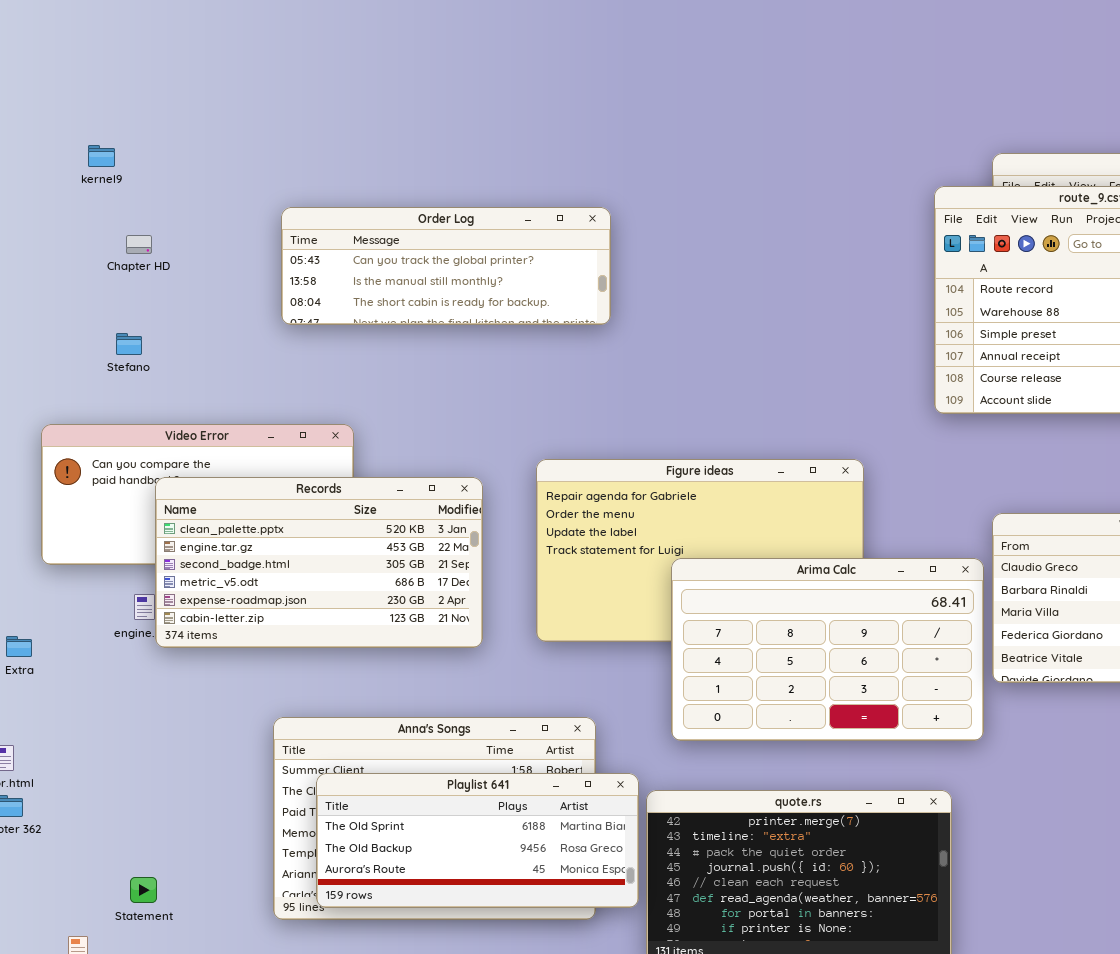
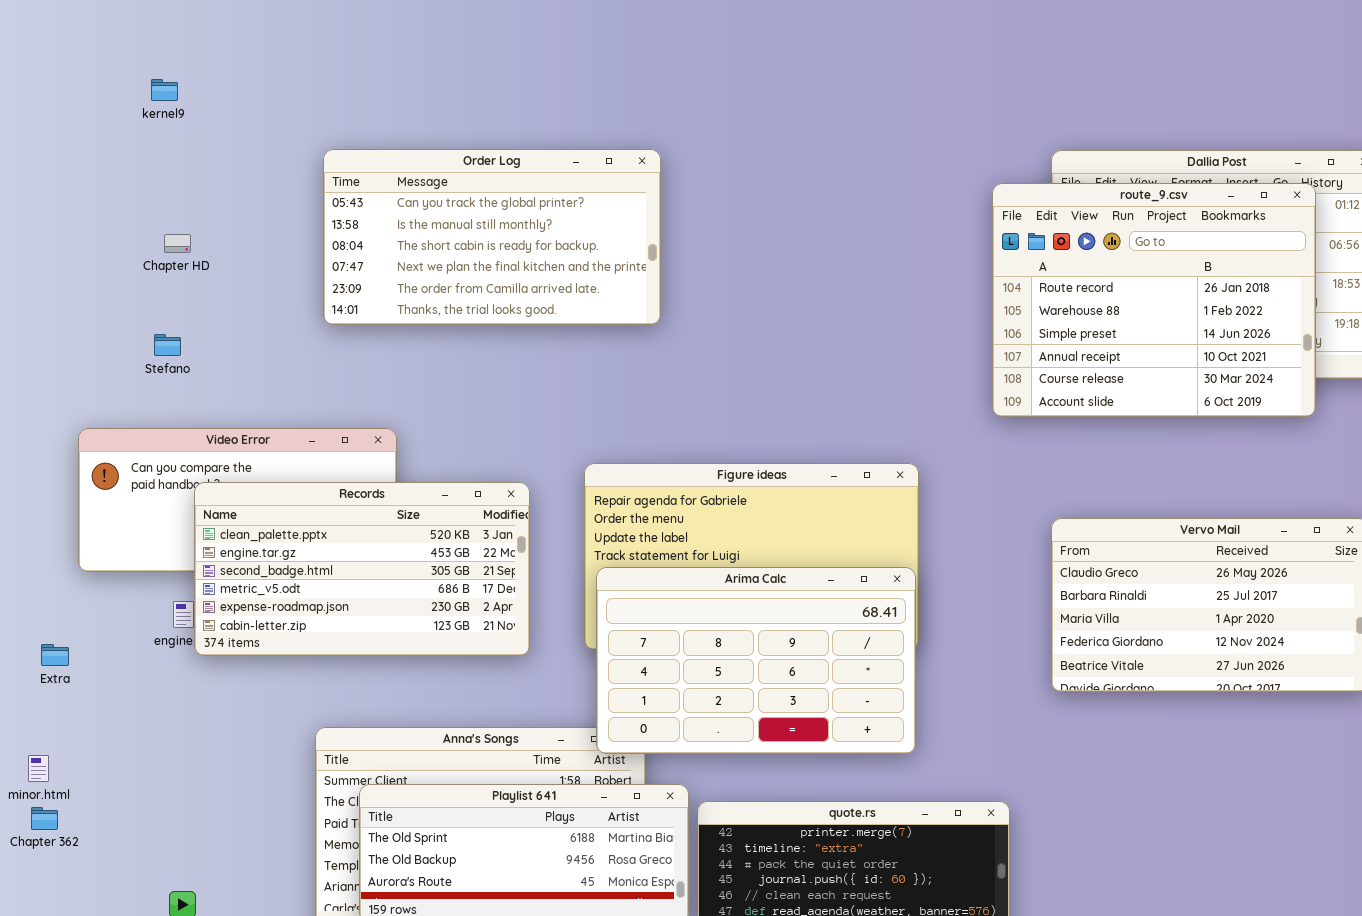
kernel9: [88,145,115,167] -> [151,79,178,101], moved
Order Log: [281,207,611,325] -> [323,149,661,325], resized
Arima Calc: [671,558,984,741] -> [596,567,916,754], moved

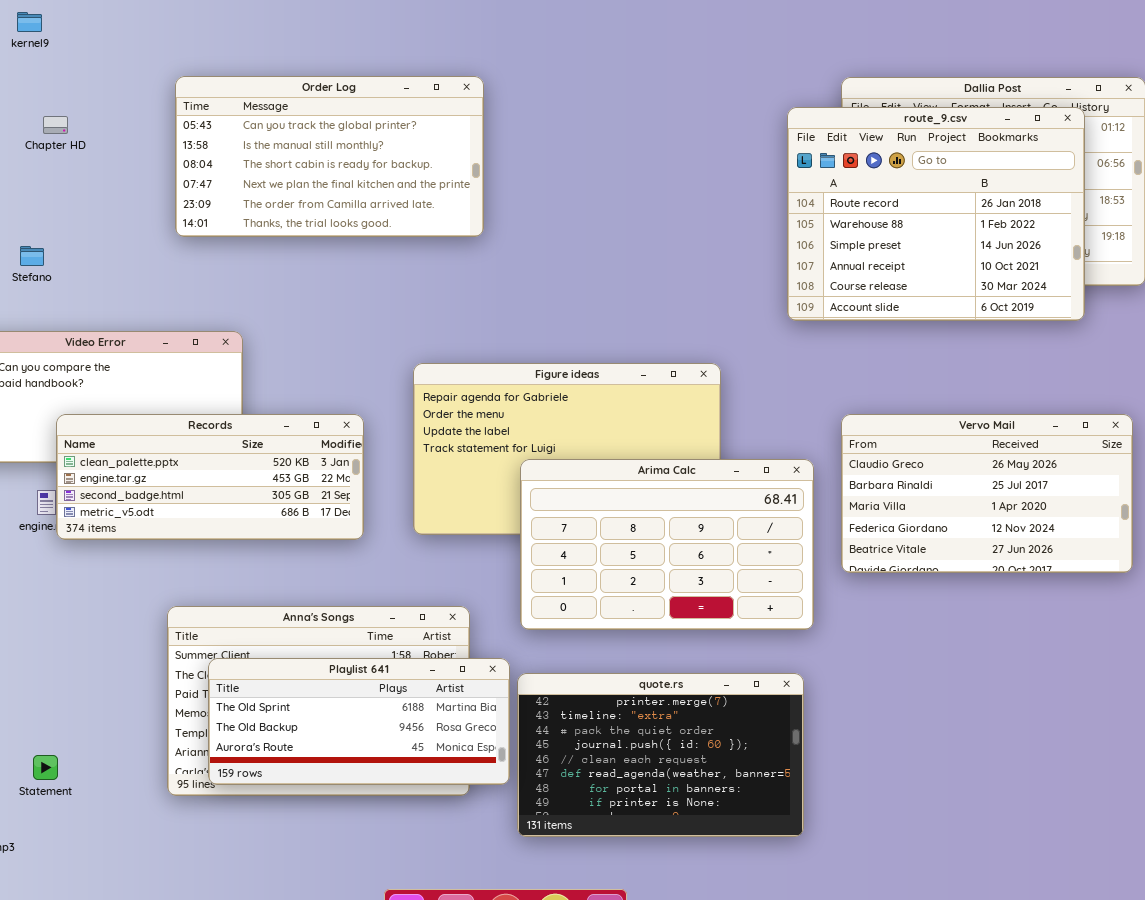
Chapter HD: [164,234,191,253] -> [43,116,68,134], moved
Records: [194,482,530,656] -> [56,414,364,540], resized
Arima Calc: [596,567,916,754] -> [520,459,814,630], moved

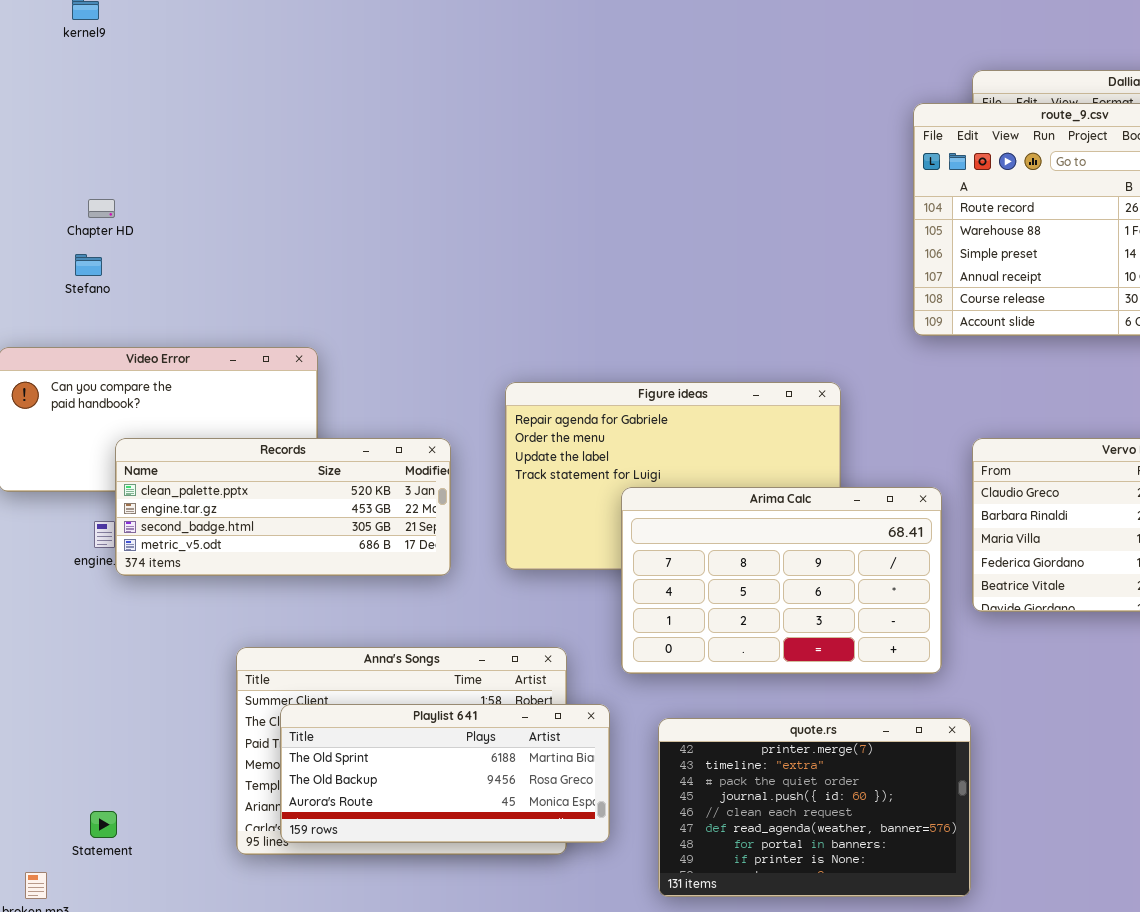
Order Log: [175,76,484,237] -> none, closed
Chapter HD: [43,116,68,134] -> [88,199,115,218], moved
quote.rs: [517,673,804,837] -> [658,718,971,897], moved

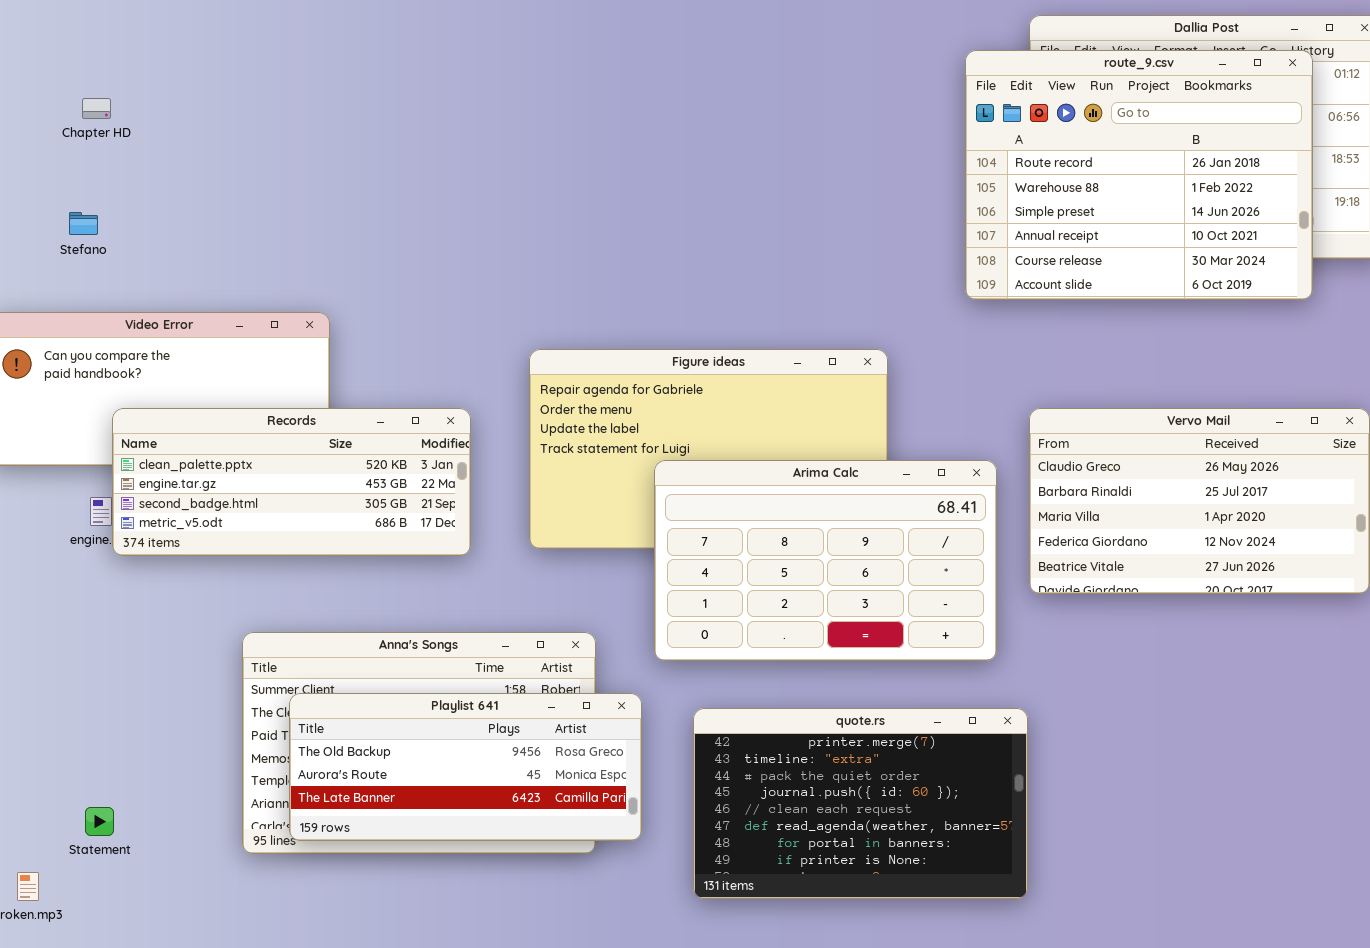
Chapter HD: [88,199,115,218] -> [82,98,111,119], moved
Playlist 641: [280,704,610,843] -> [289,693,642,841], scrolled down 1 row

